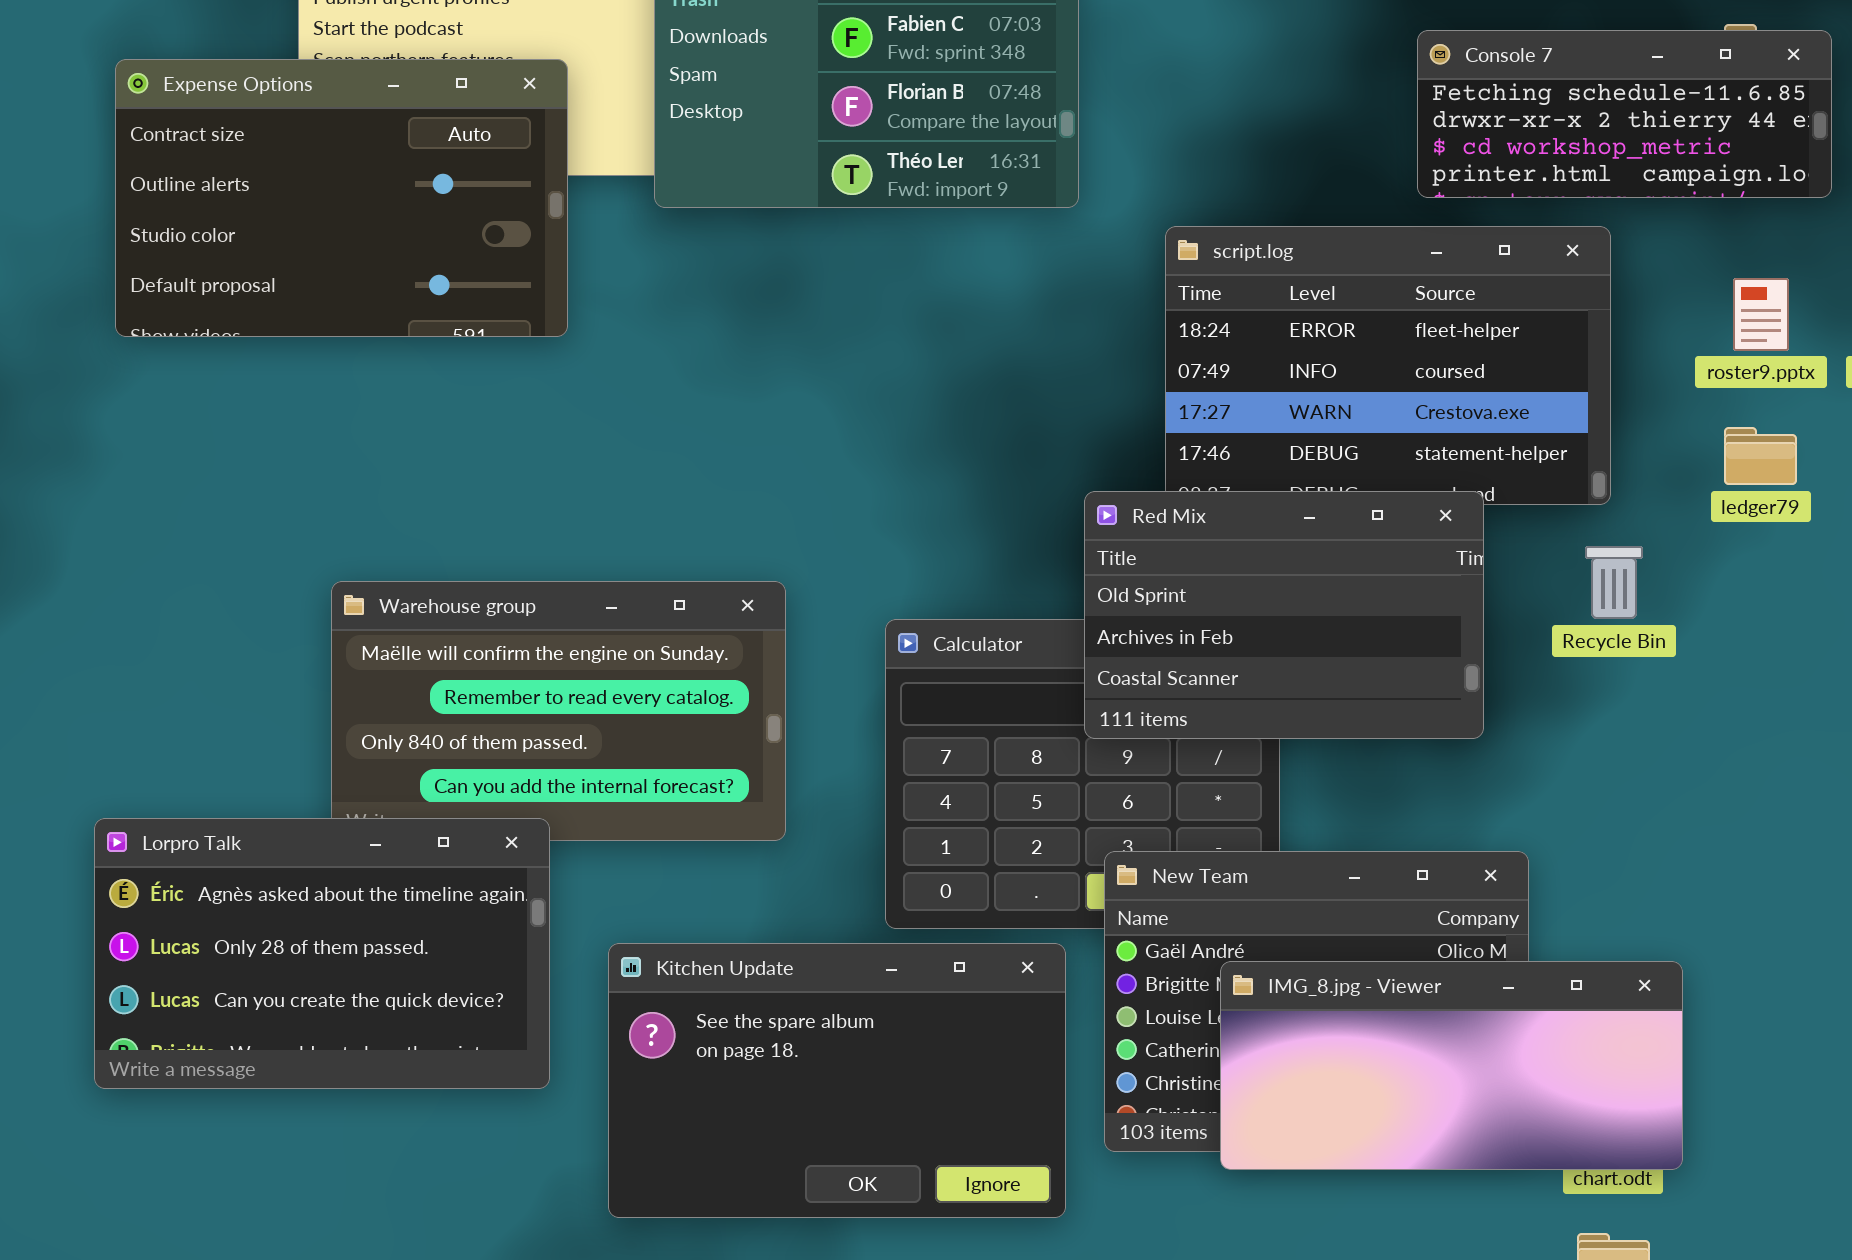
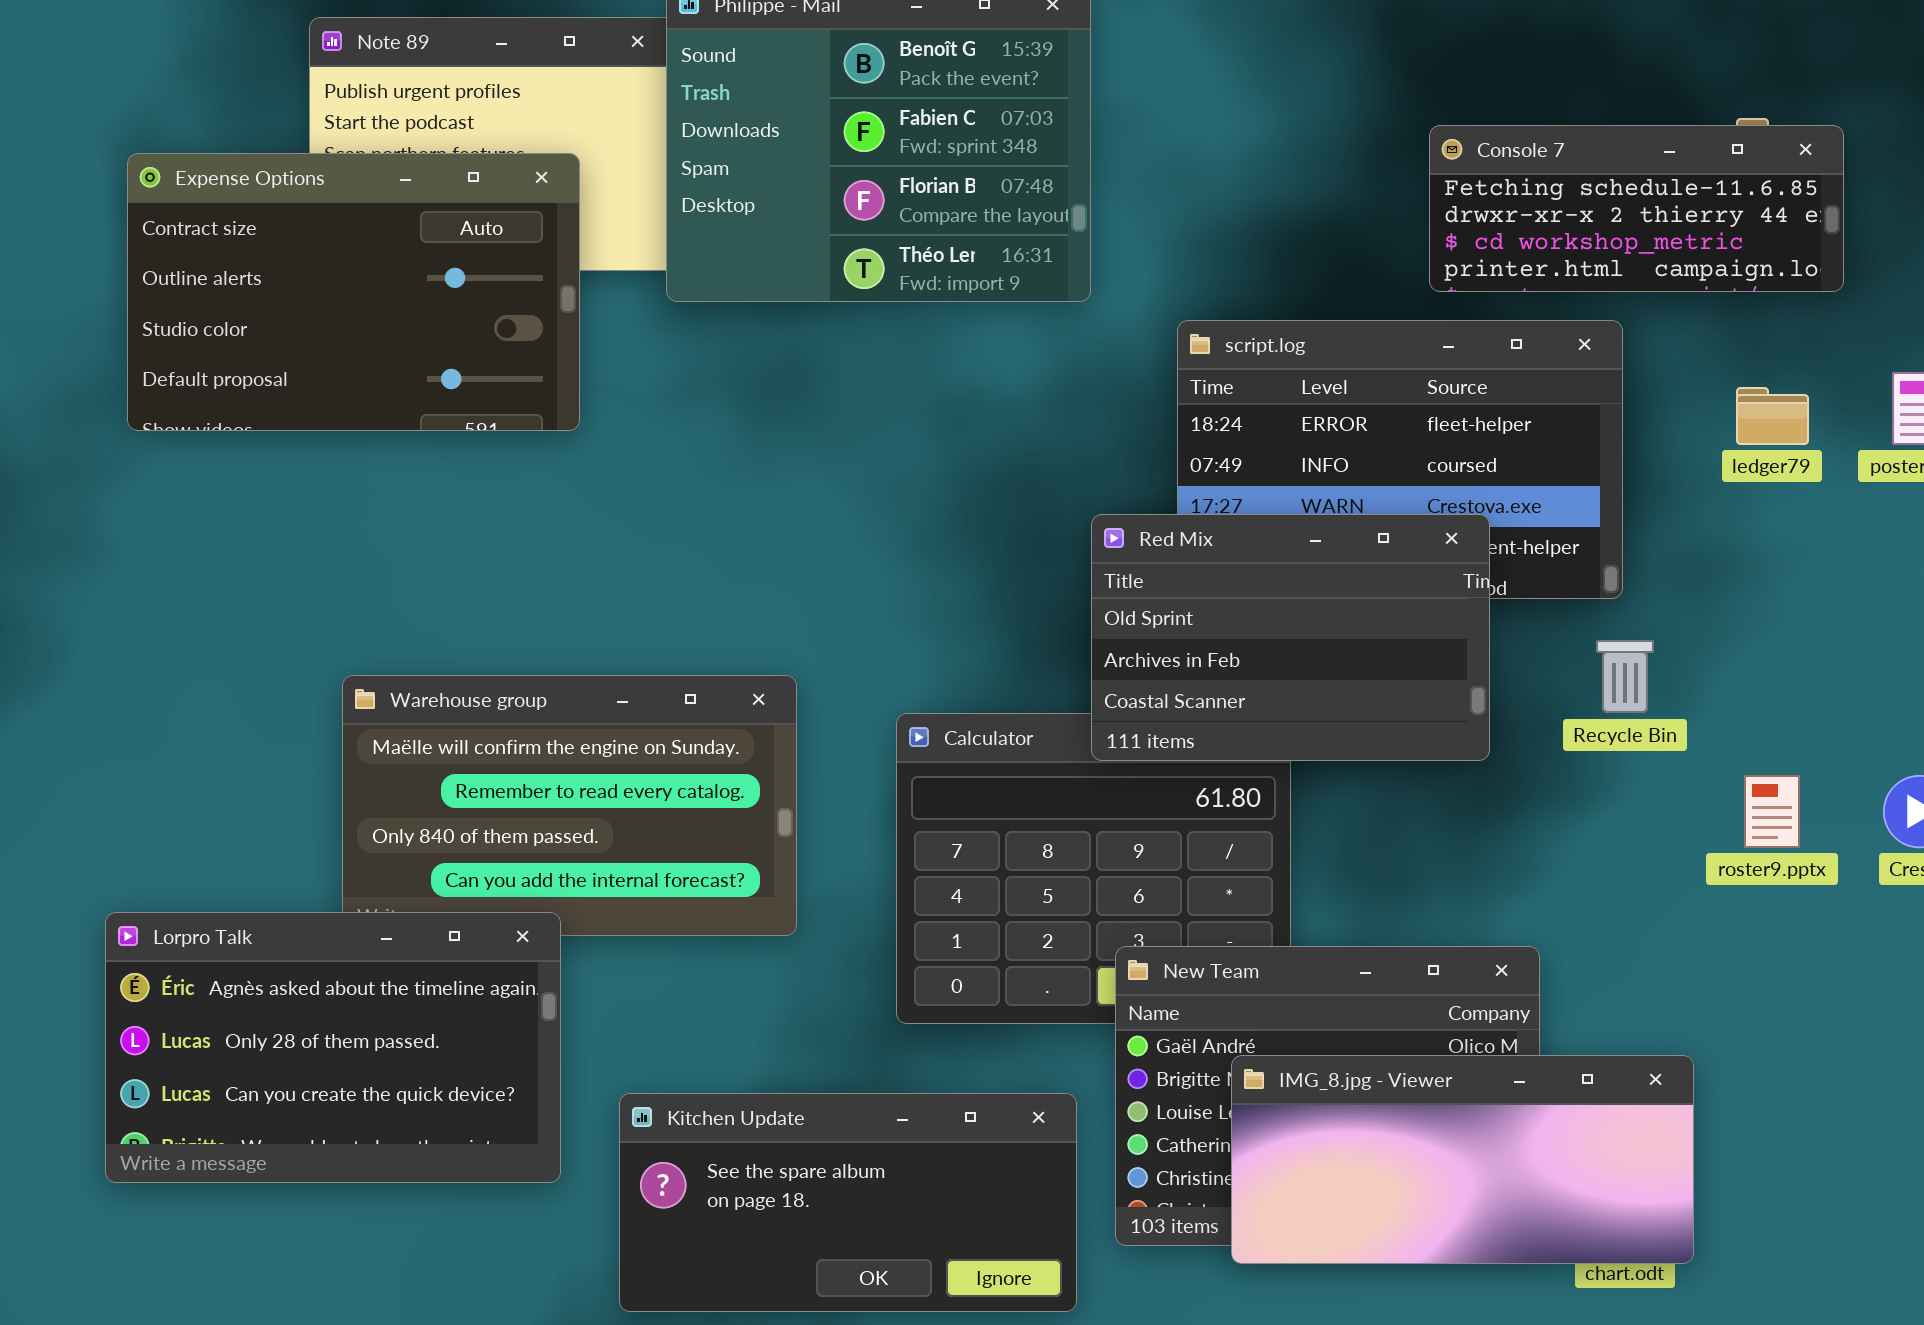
roster9.pptx: [1733,278,1789,351] -> [1744,775,1800,848], moved
ledger79: [1724,427,1797,485] -> [1736,387,1809,445], moved
Red Mix: [1084,491,1484,739] -> [1091,514,1490,761], moved
Kitchen Update: [608,943,1066,1218] -> [619,1093,1077,1312], resized

